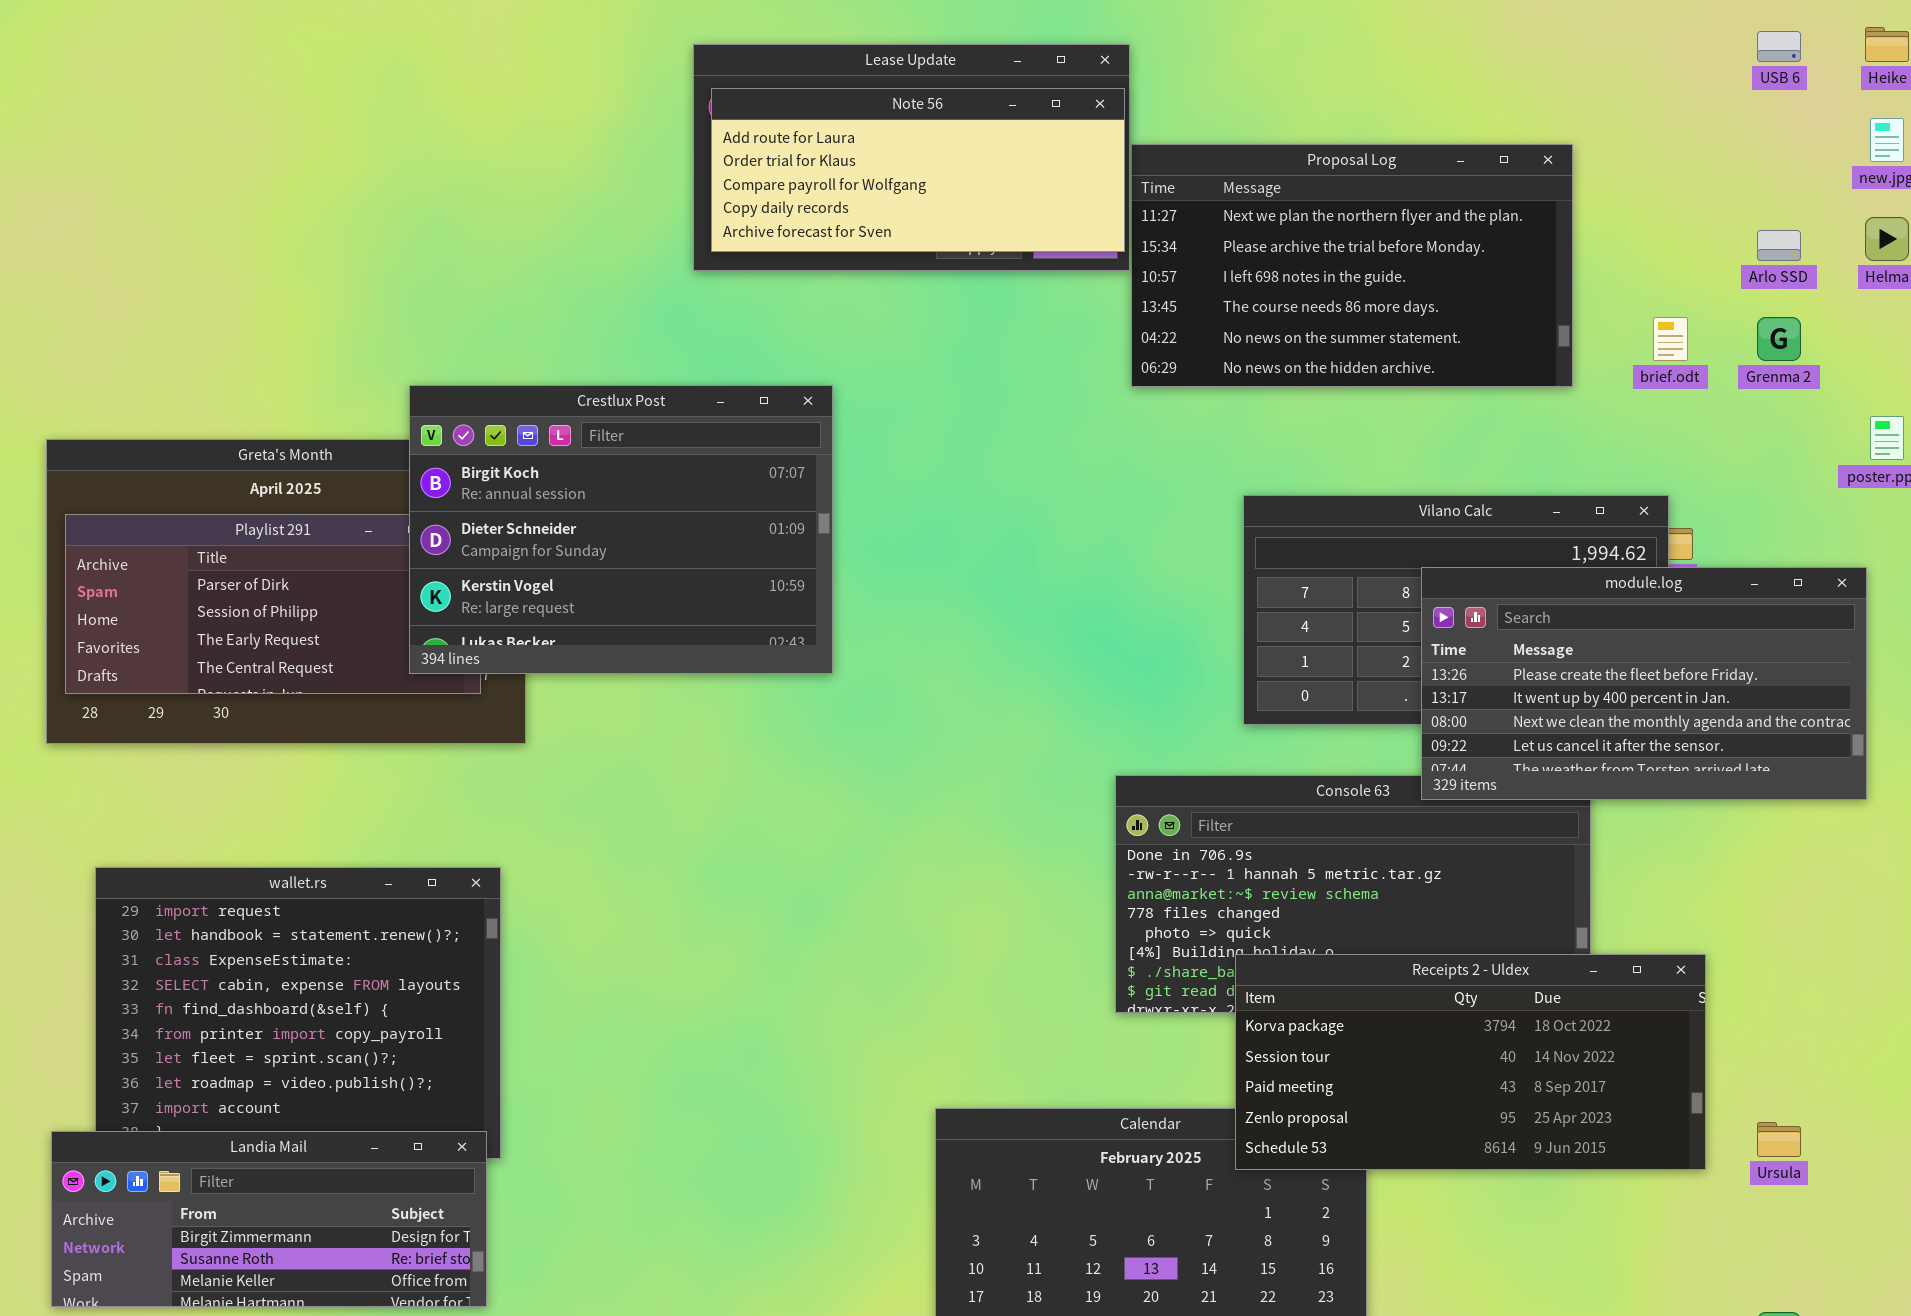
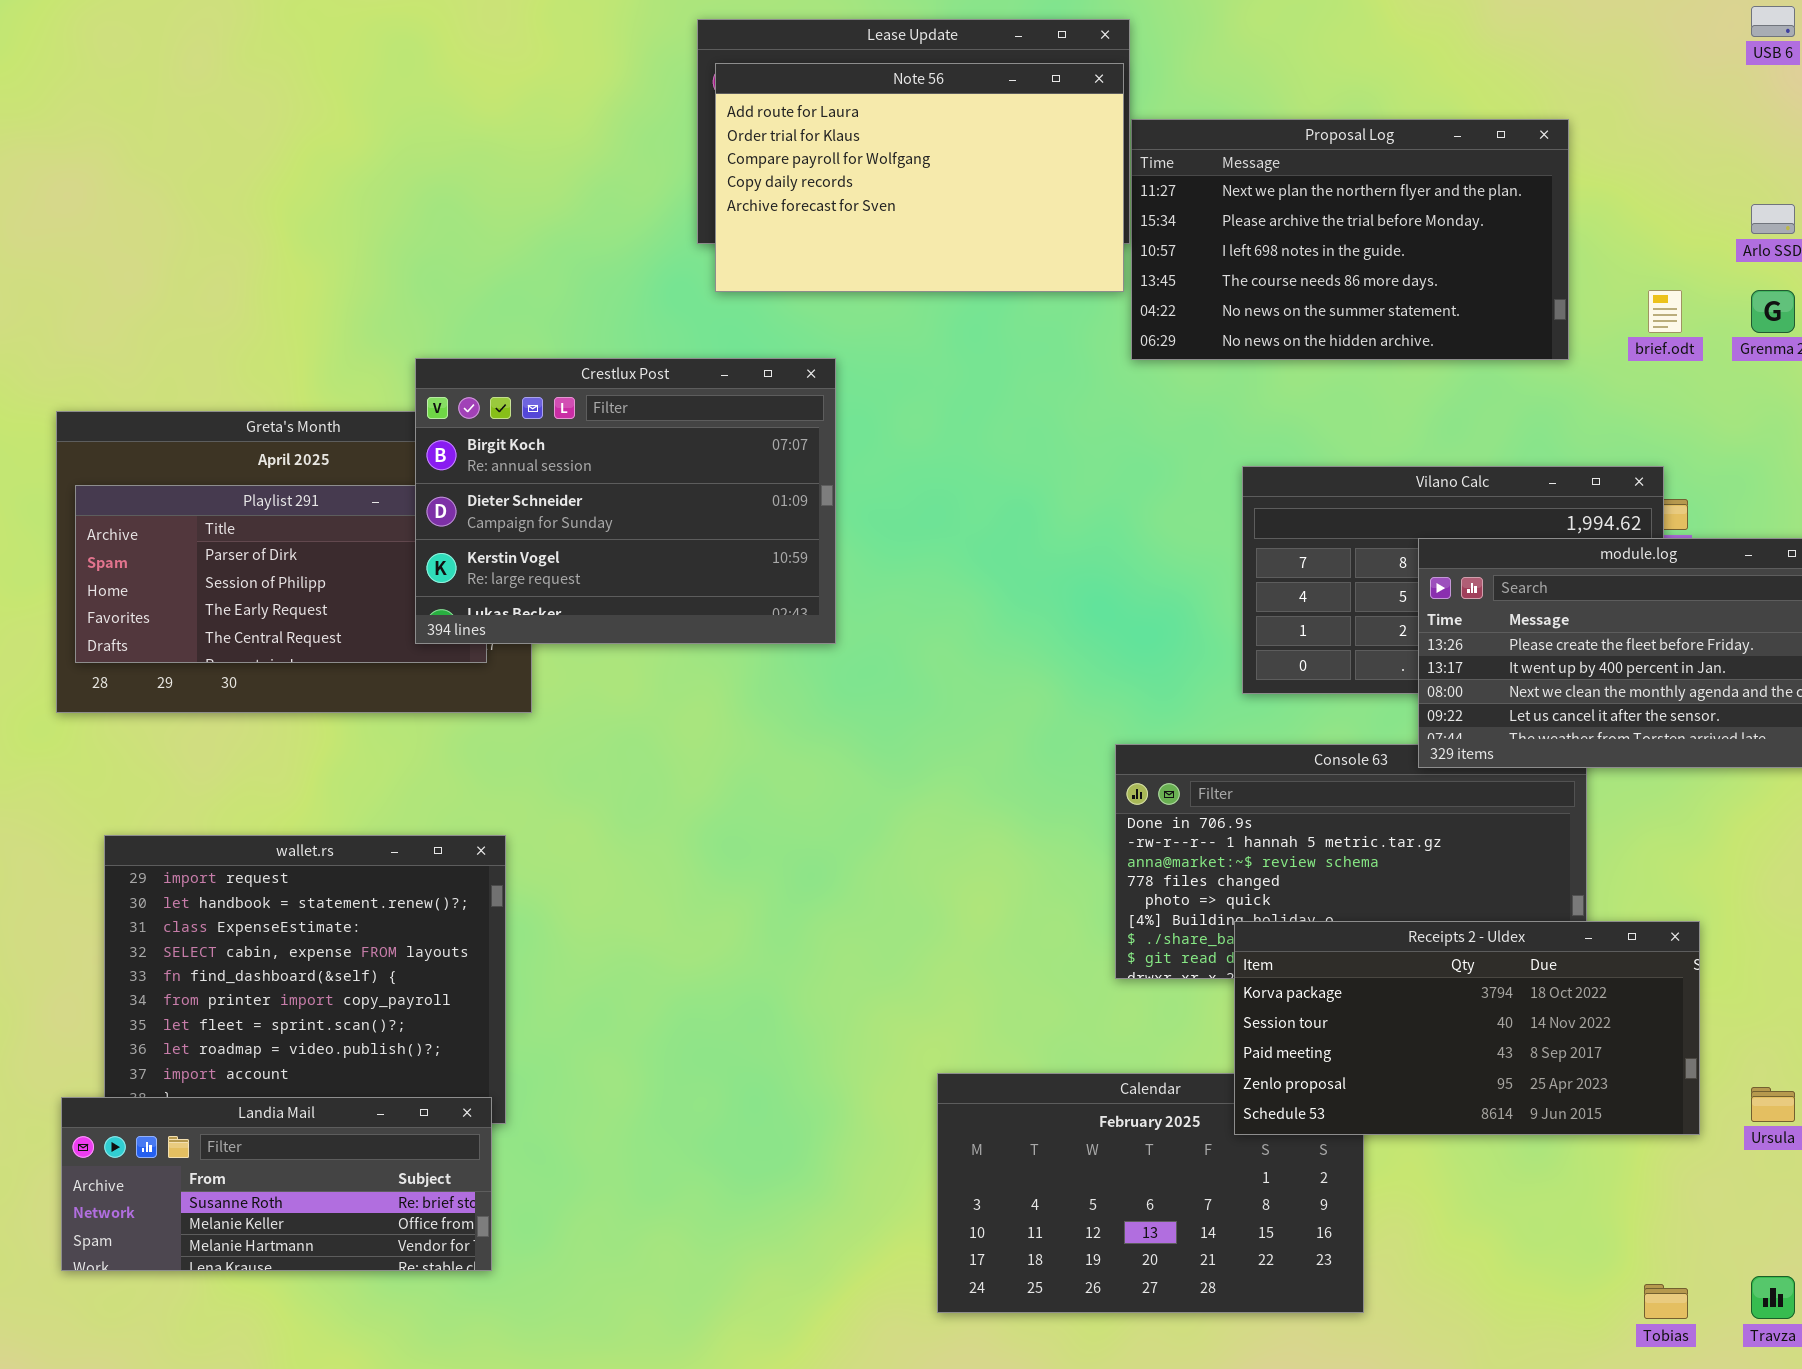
Note 56: [711,88,1125,252] -> [715,63,1124,292], resized
Landia Mail: [51,1131,487,1307] -> [61,1097,492,1271], scrolled down 1 row

